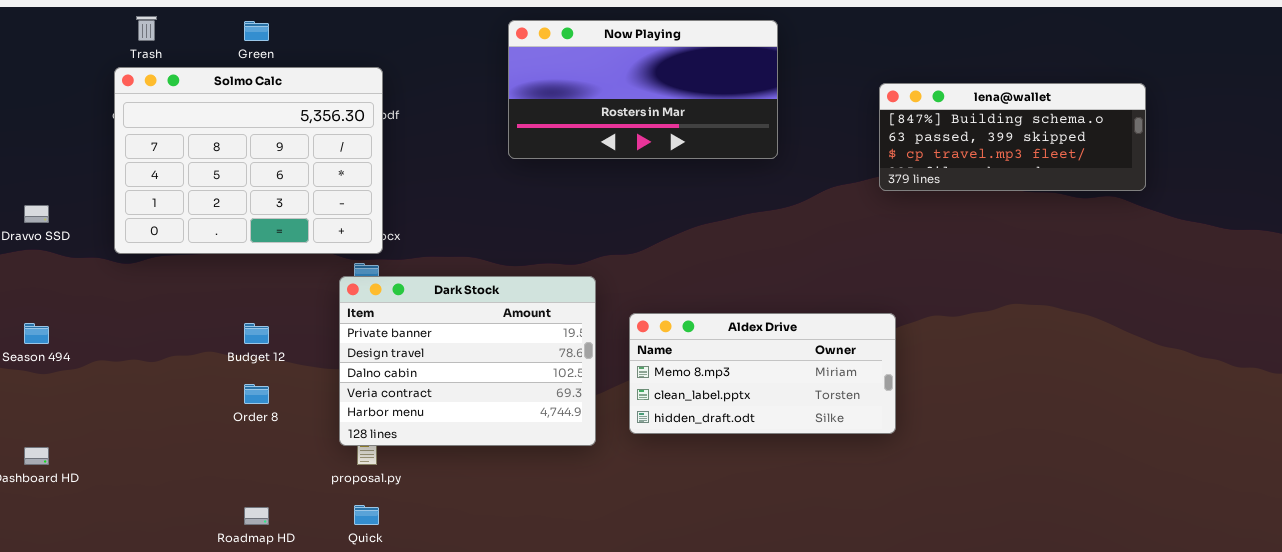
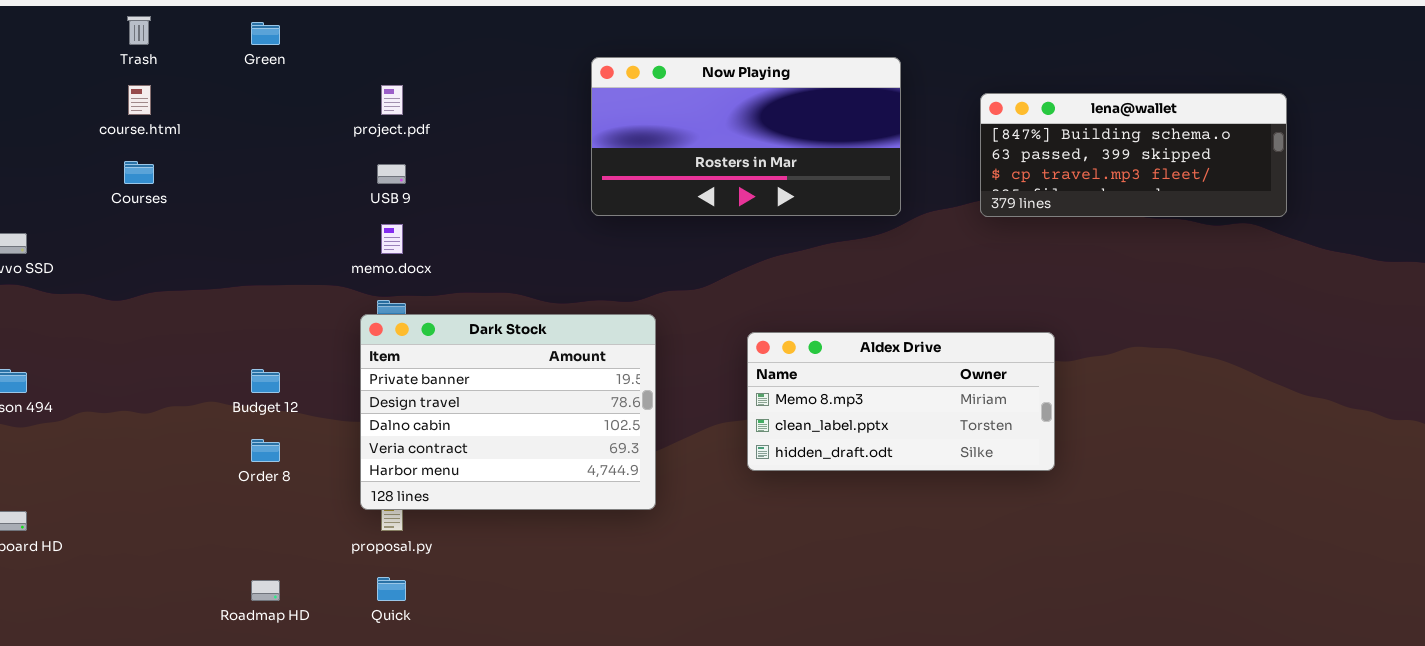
Now Playing: [508,20,778,159] -> [591,57,901,216], moved
Solmo Calc: [114,67,383,254] -> none, closed
Aldex Drive: [629,313,896,434] -> [747,332,1055,471], moved

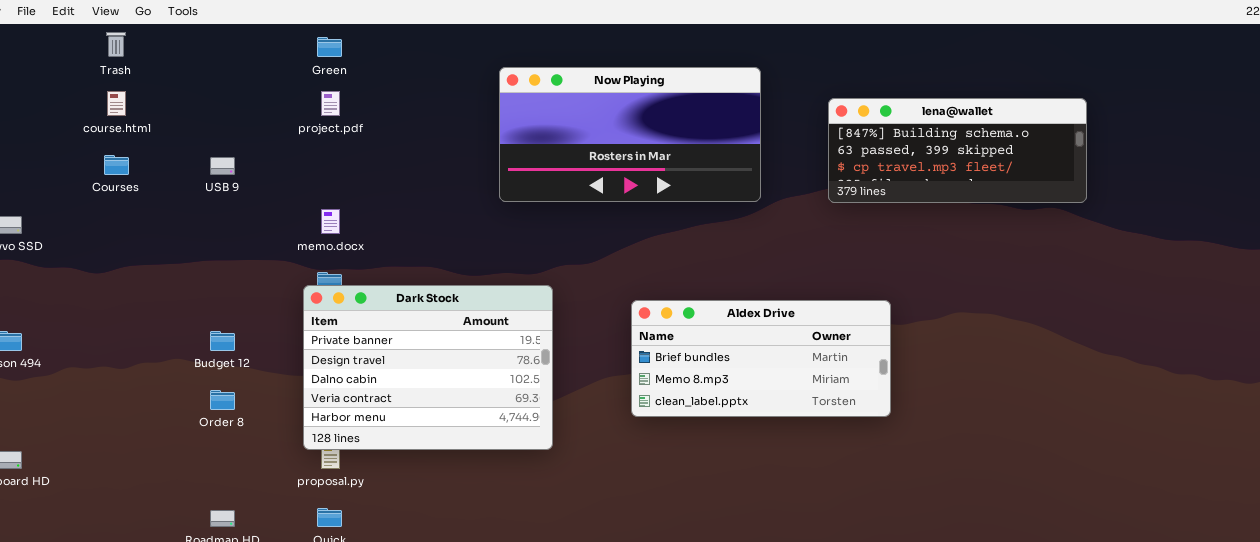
Green: [251,22,280,45] -> [317,37,342,57], moved
USB 9: [377,164,406,184] -> [210,157,235,175], moved
Aldex Drive: [747,332,1055,471] -> [631,300,891,417], scrolled up 1 row

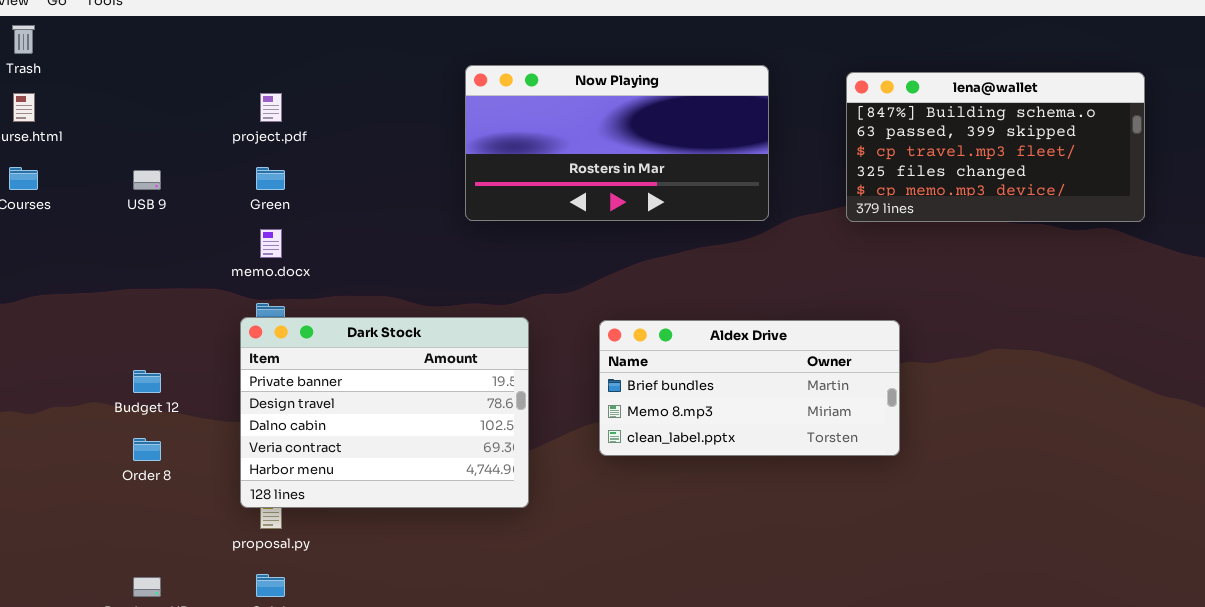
Green: [317,37,342,57] -> [256,167,285,190], moved
lena@wallet: [828,98,1087,203] -> [846,72,1145,222], resized
Aldex Drive: [631,300,891,417] -> [599,320,900,456], moved

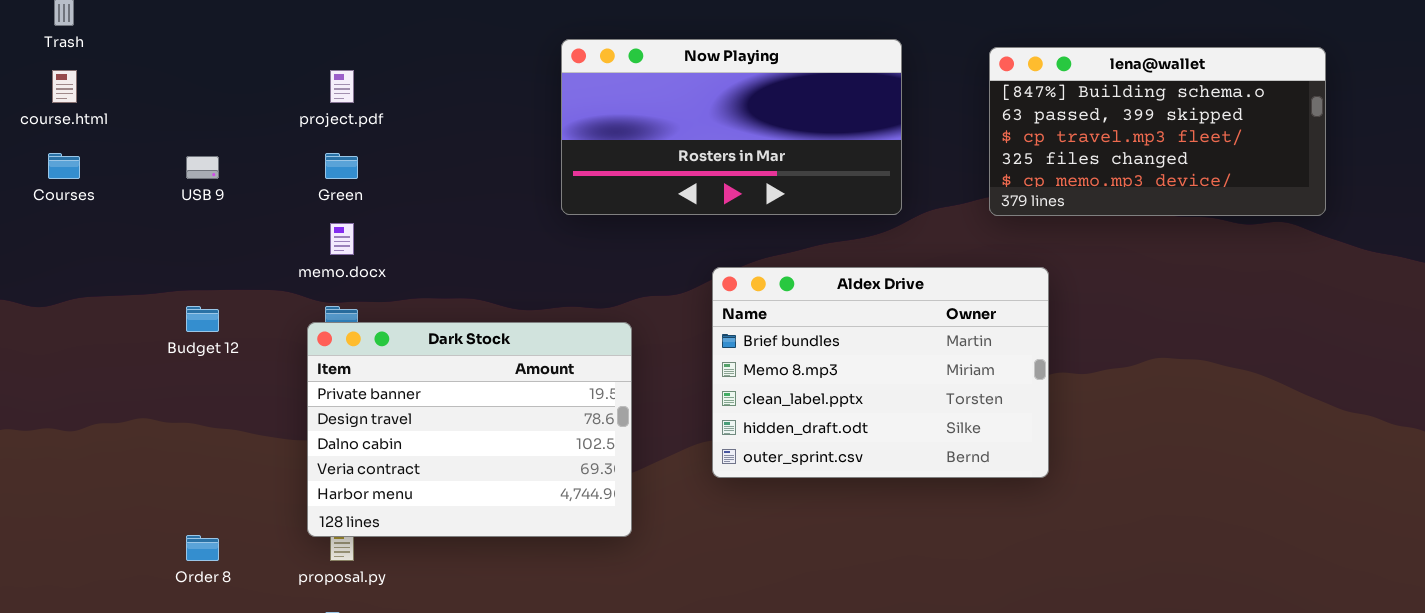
Aldex Drive: [599,320,900,456] -> [712,267,1049,478], resized
Budget 12: [133,370,161,393] -> [186,306,219,332], moved
Order 8: [133,438,161,461] -> [186,535,219,561], moved

